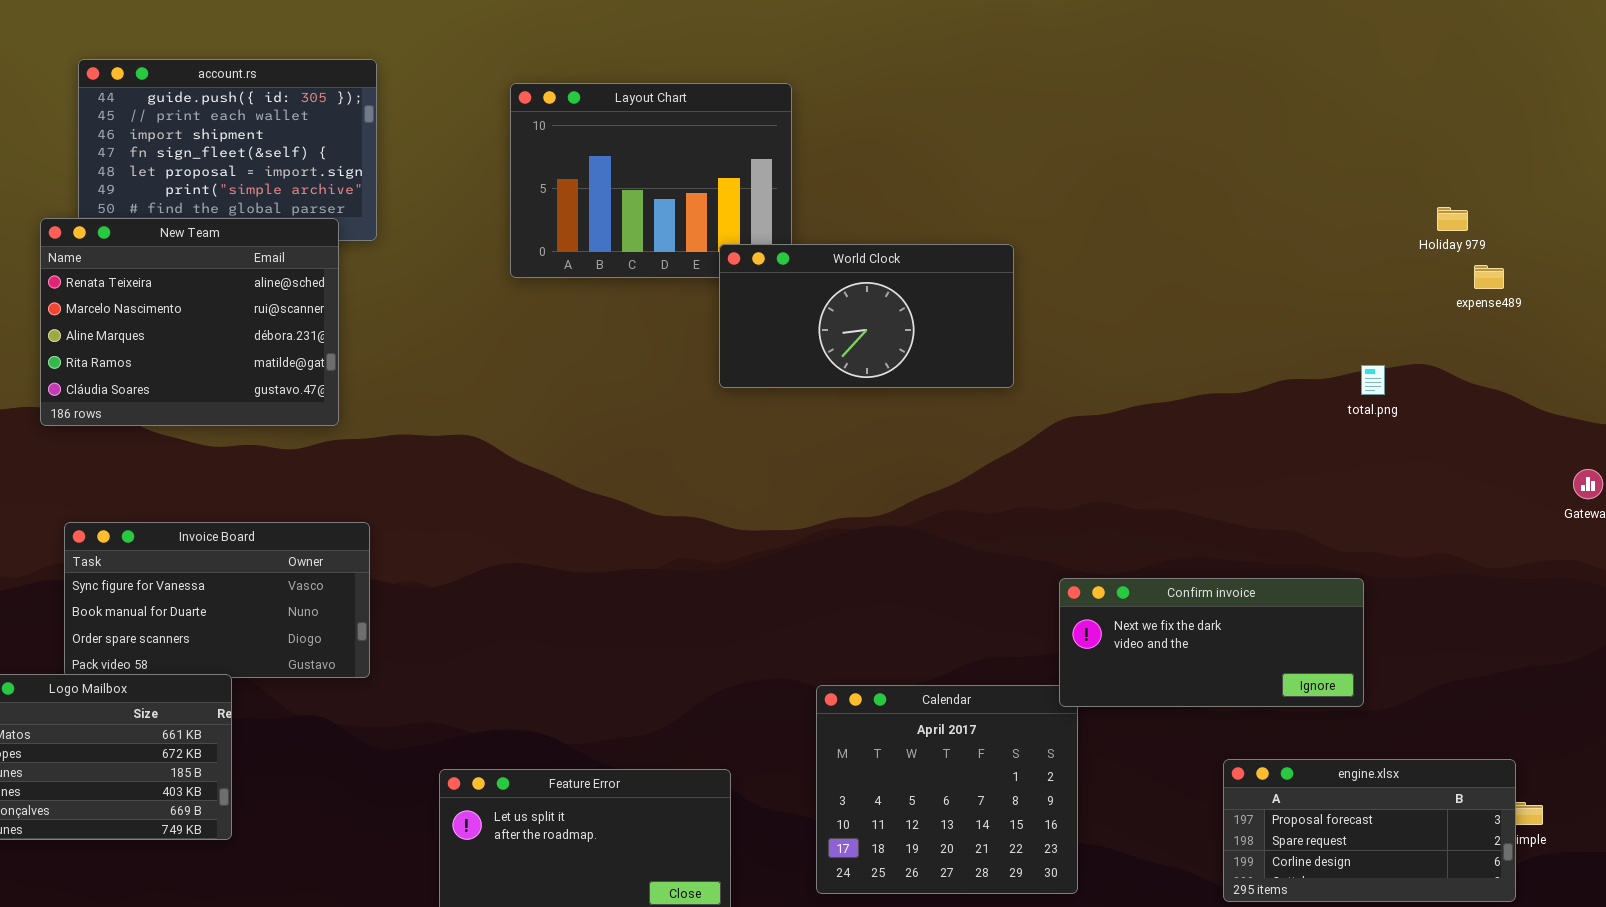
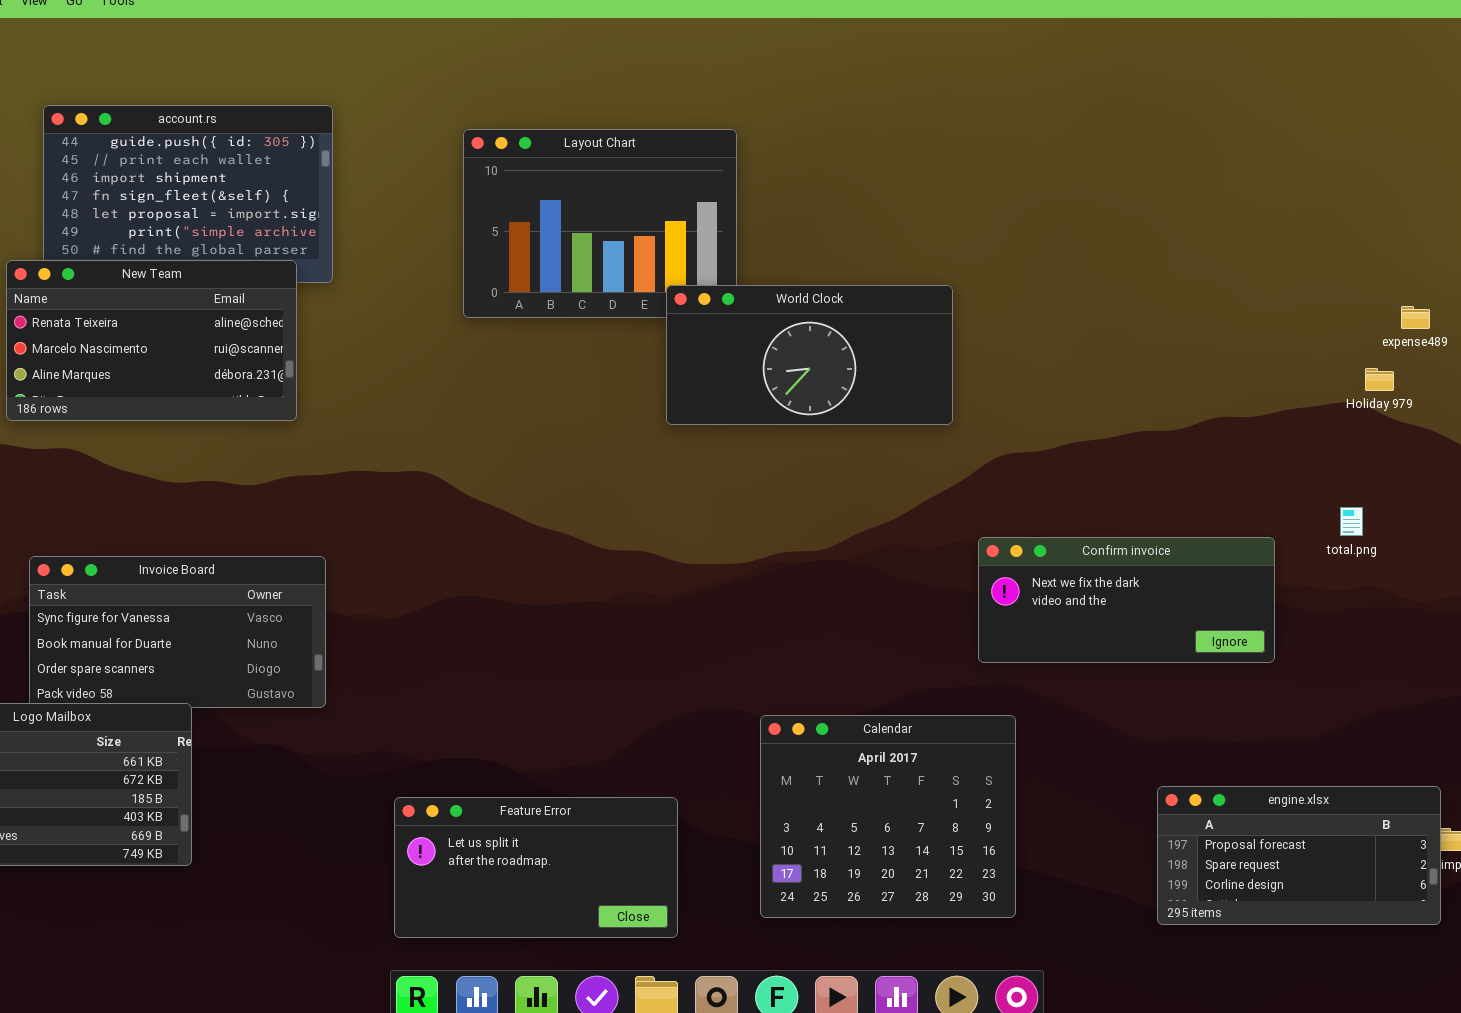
Holiday 979: [1437,207,1468,231] -> [1365,368,1394,391], moved
New Team: [40,218,339,426] -> [6,260,297,421], resized
total.png: [1361,365,1385,395] -> [1340,507,1363,536], moved
Confirm invoice: [1059,578,1364,707] -> [978,537,1275,663], moved

